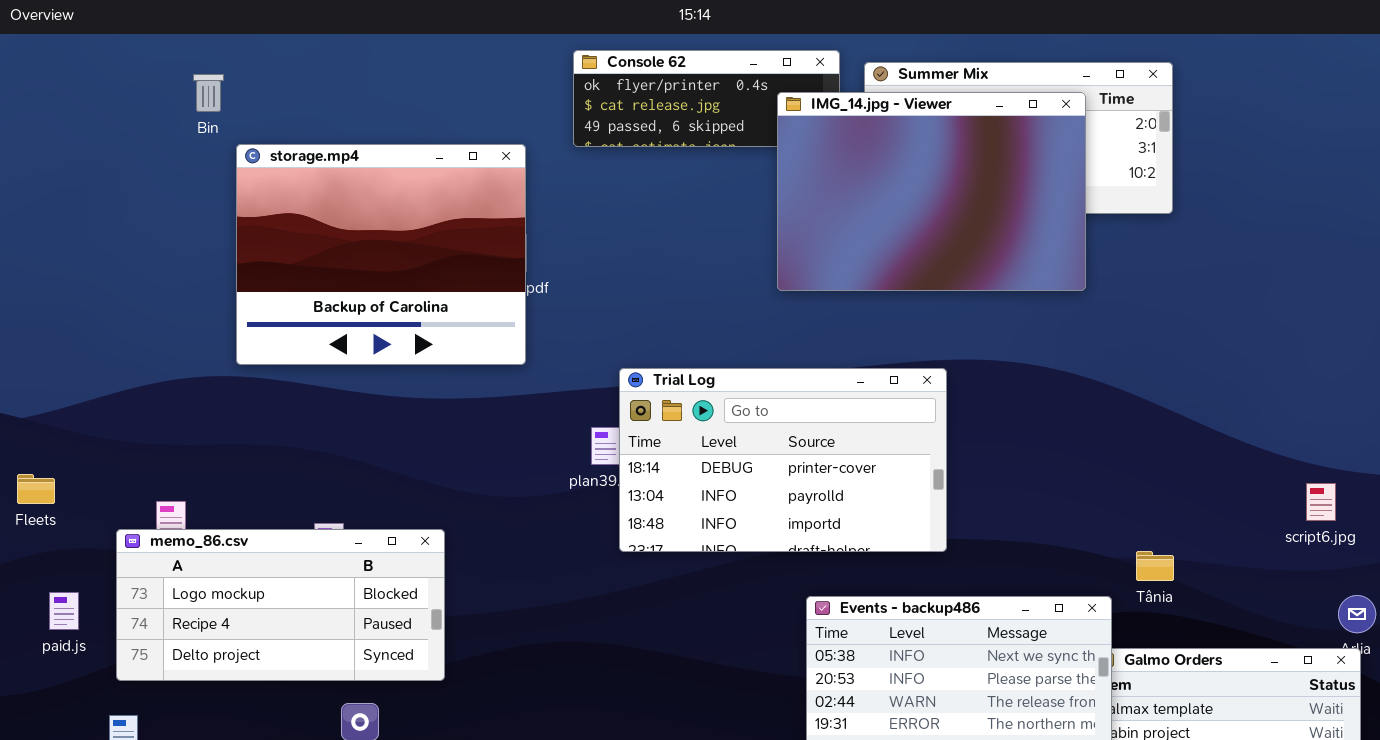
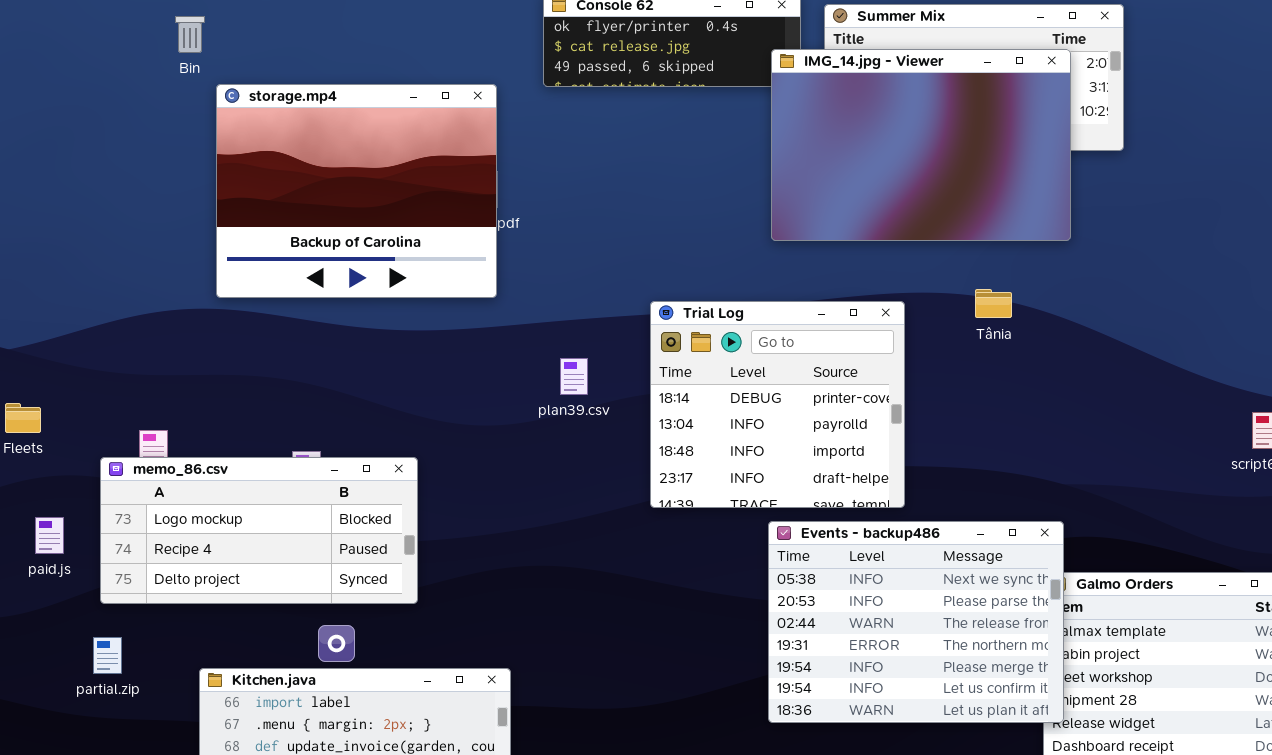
IMG_14.jpg - Viewer: [777,92,1086,291] -> [771,49,1071,241], moved
Trial Log: [619,368,947,552] -> [650,301,905,508], resized
Tânia: [1136,551,1174,581] -> [975,289,1012,318], moved

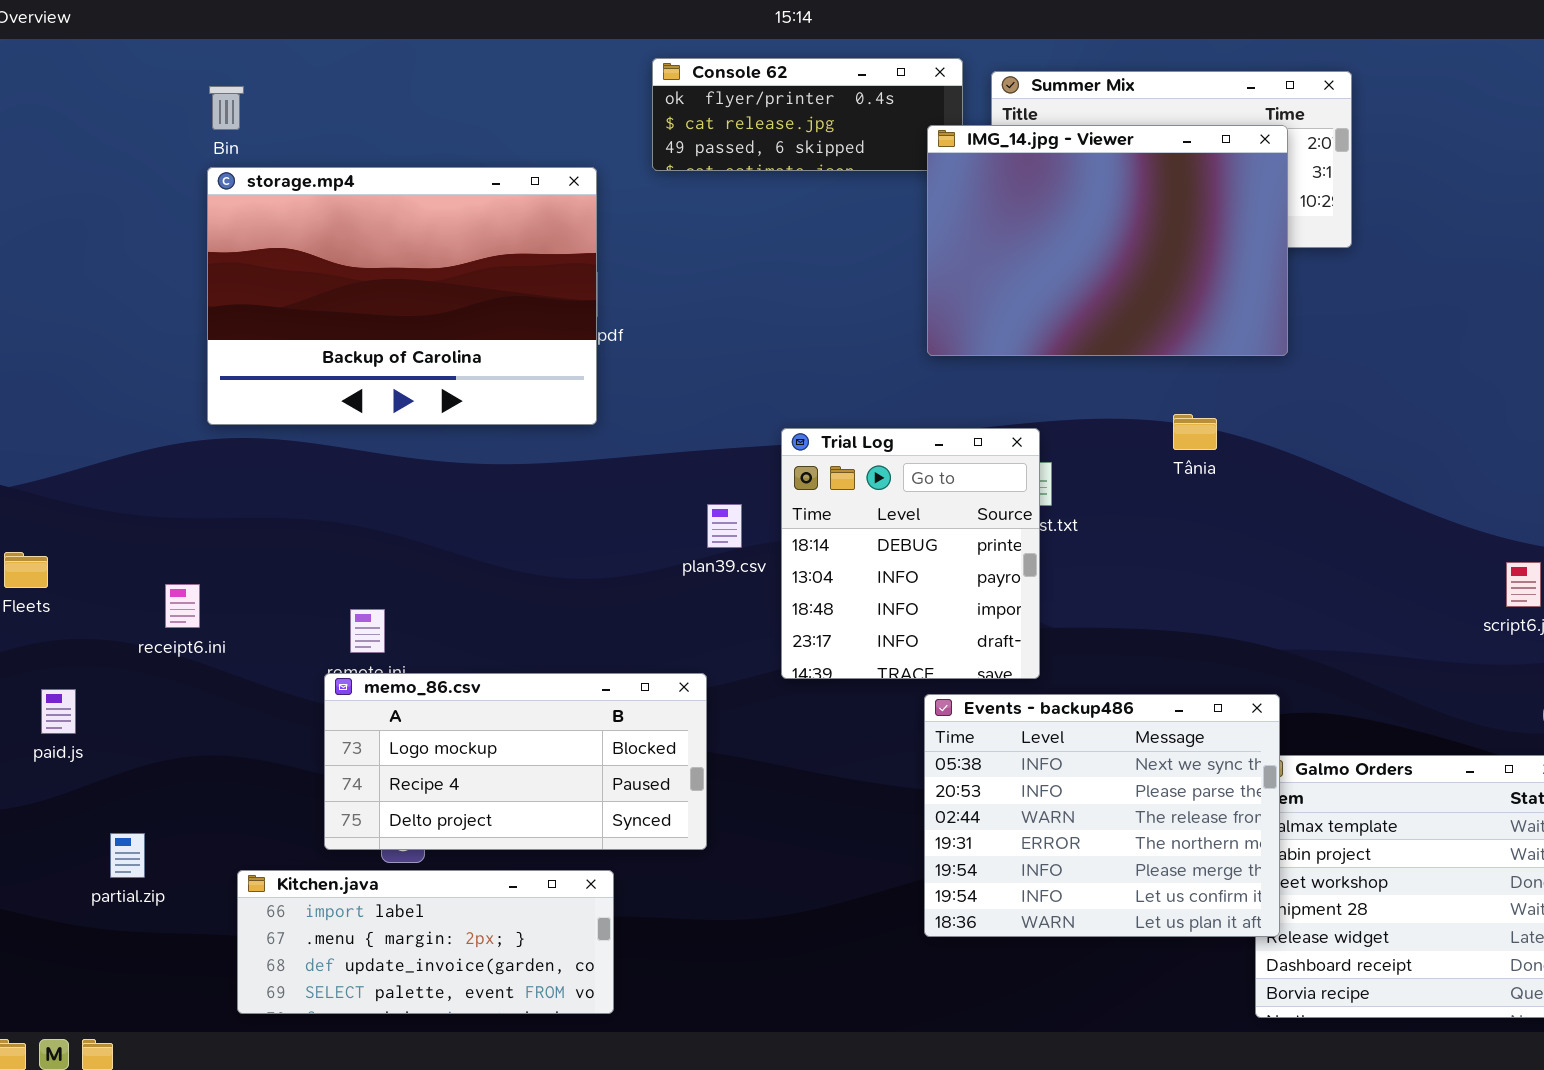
storage.mp4: [216,84,497,298] -> [207,167,597,425], resized
Trial Log: [650,301,905,508] -> [781,428,1040,679], resized
plan39.csv: [560,358,588,395] -> [707,504,742,548], moved
memo_86.csv: [100,457,418,604] -> [324,673,707,850], moved

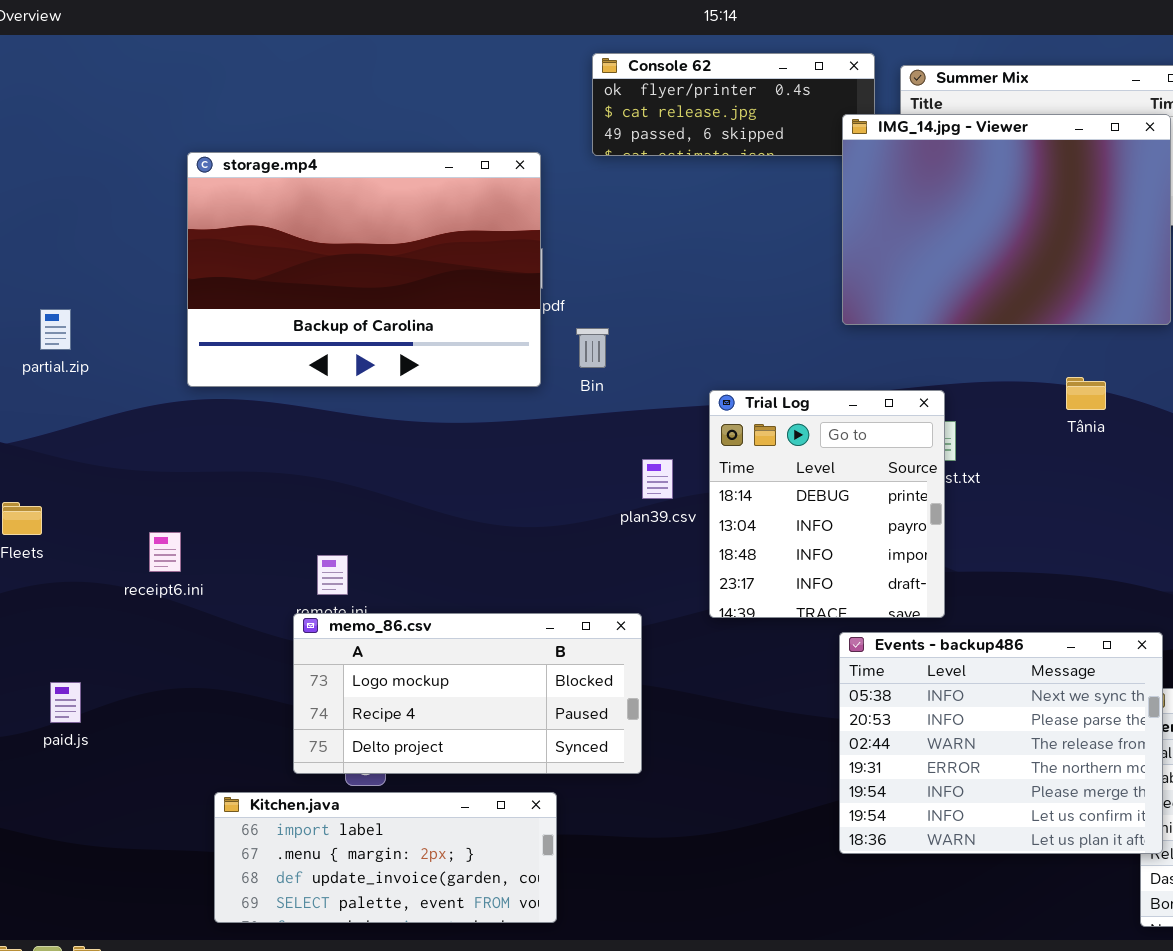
Bin: [209,86,244,130] -> [576,328,609,368], moved
paid.js: [41,689,76,734] -> [50,682,81,723], moved
partial.zip: [110,833,145,878] -> [40,309,71,350], moved

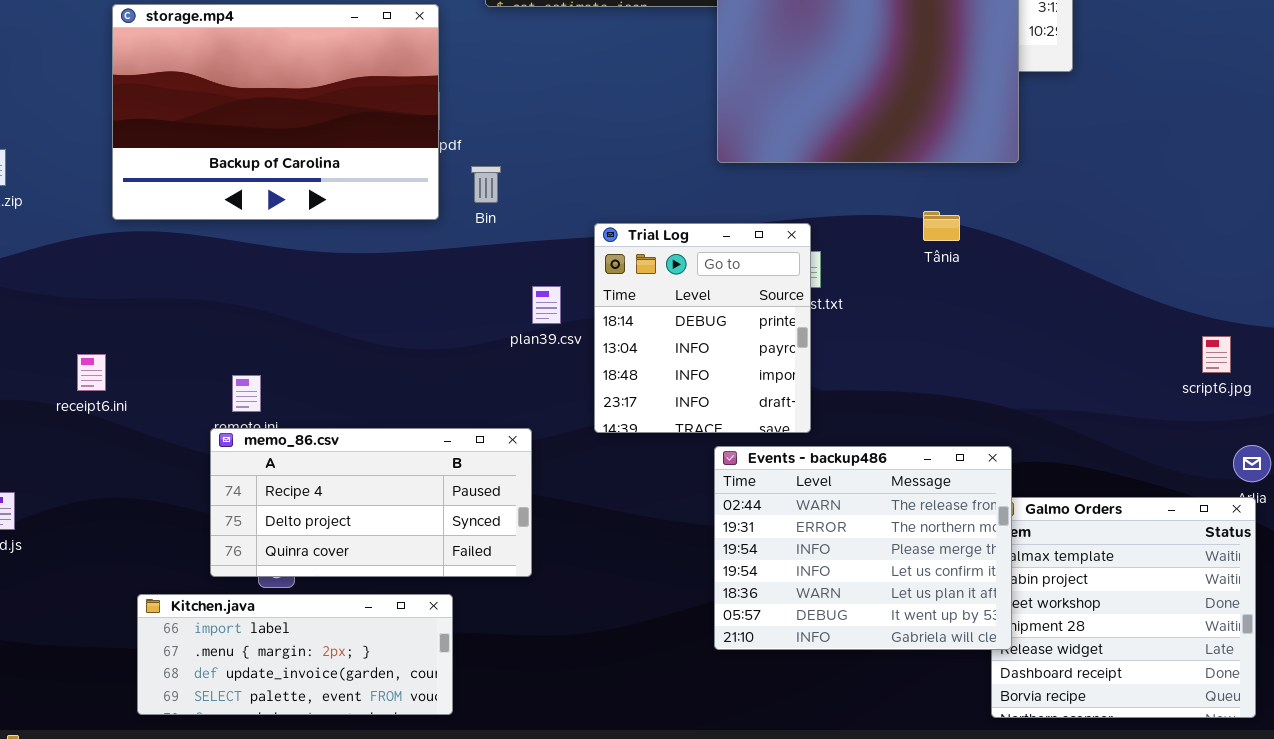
memo_86.csv: [293,613,642,774] -> [210,428,532,577], scrolled down 1 row
Events - backup486: [839,632,1163,854] -> [714,446,1012,650], scrolled down 2 rows

